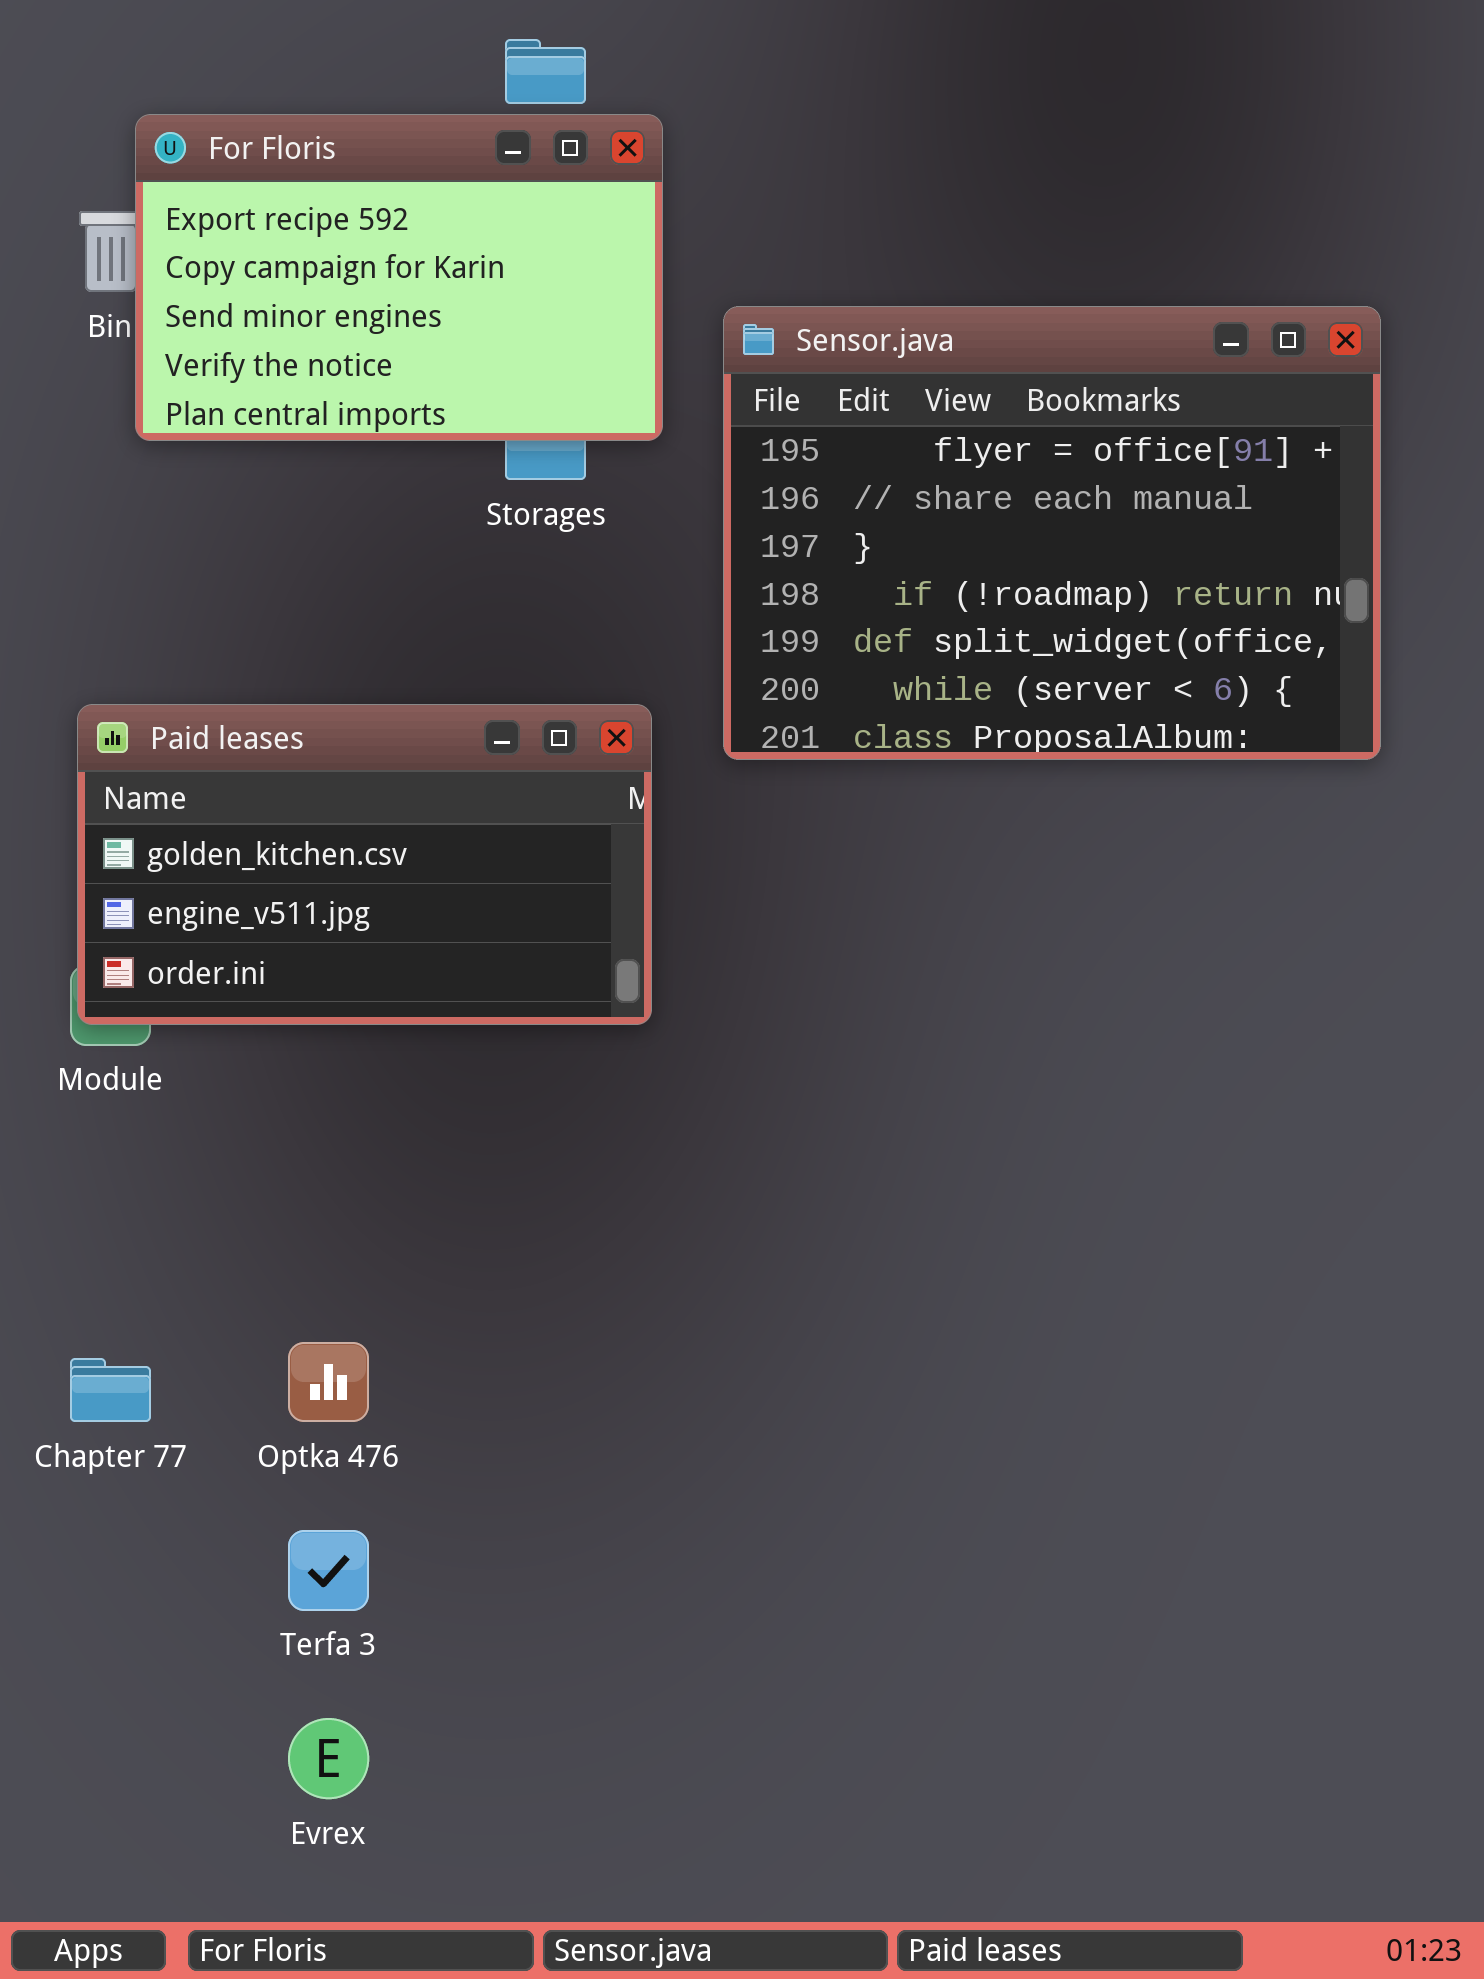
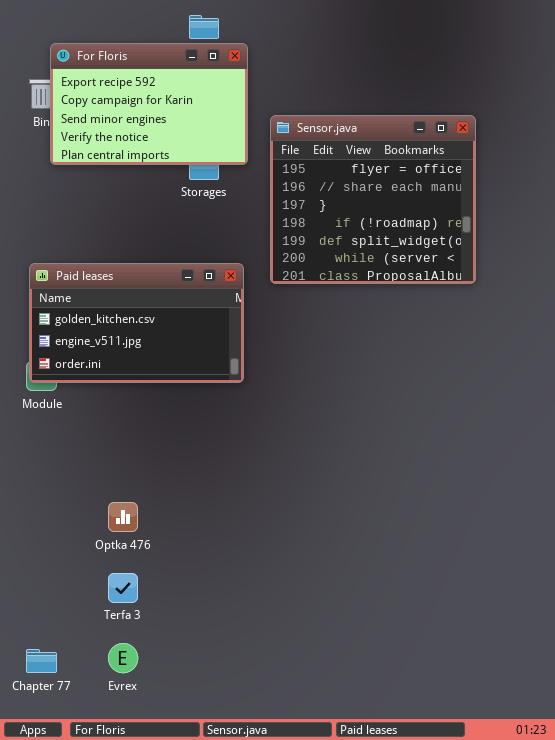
Sensor.java: [723,306,1381,760] -> [270,115,476,284], resized
Chapter 77: [70,1358,151,1422] -> [26,649,57,673], moved

